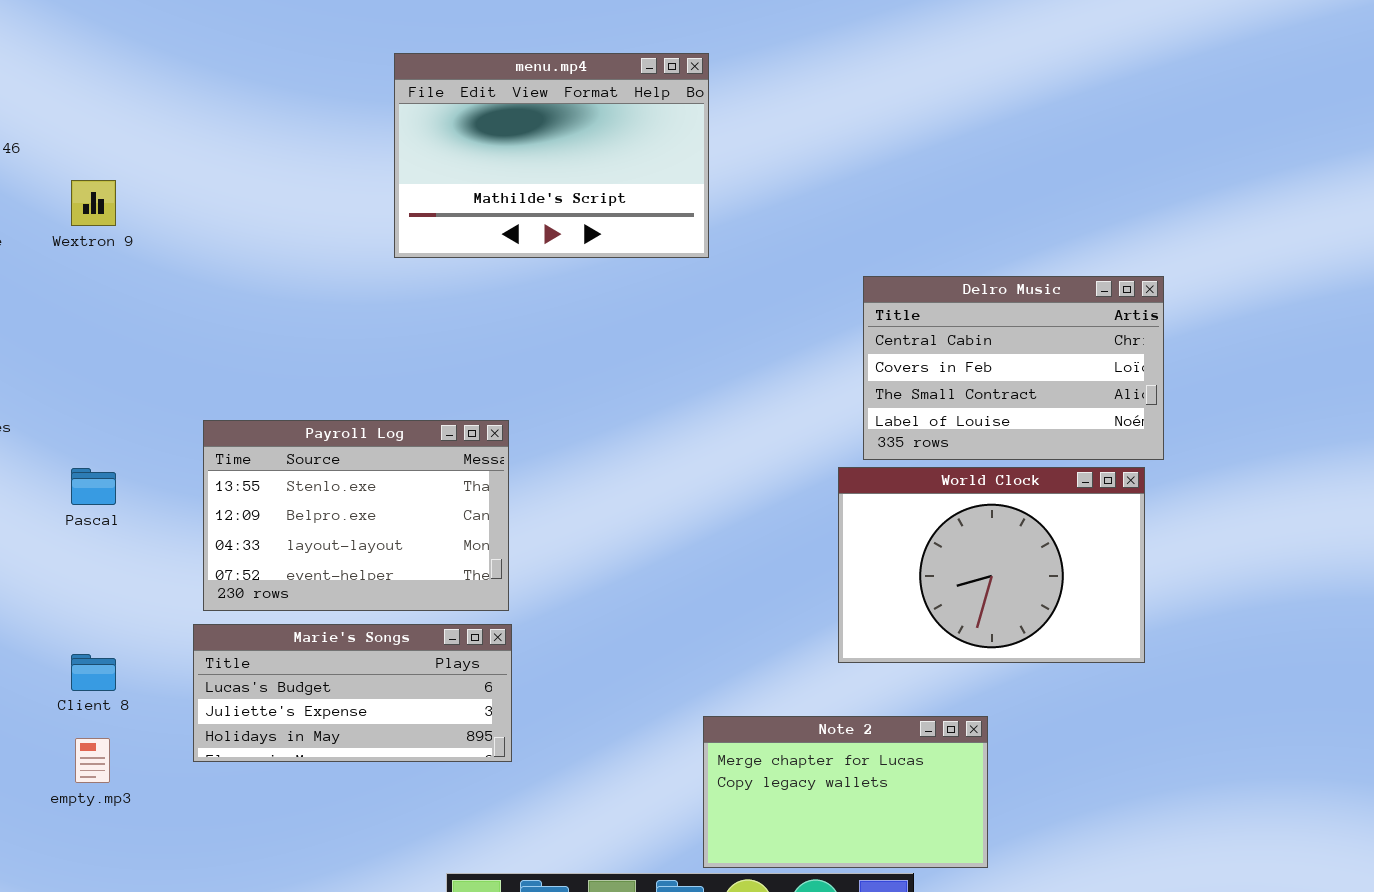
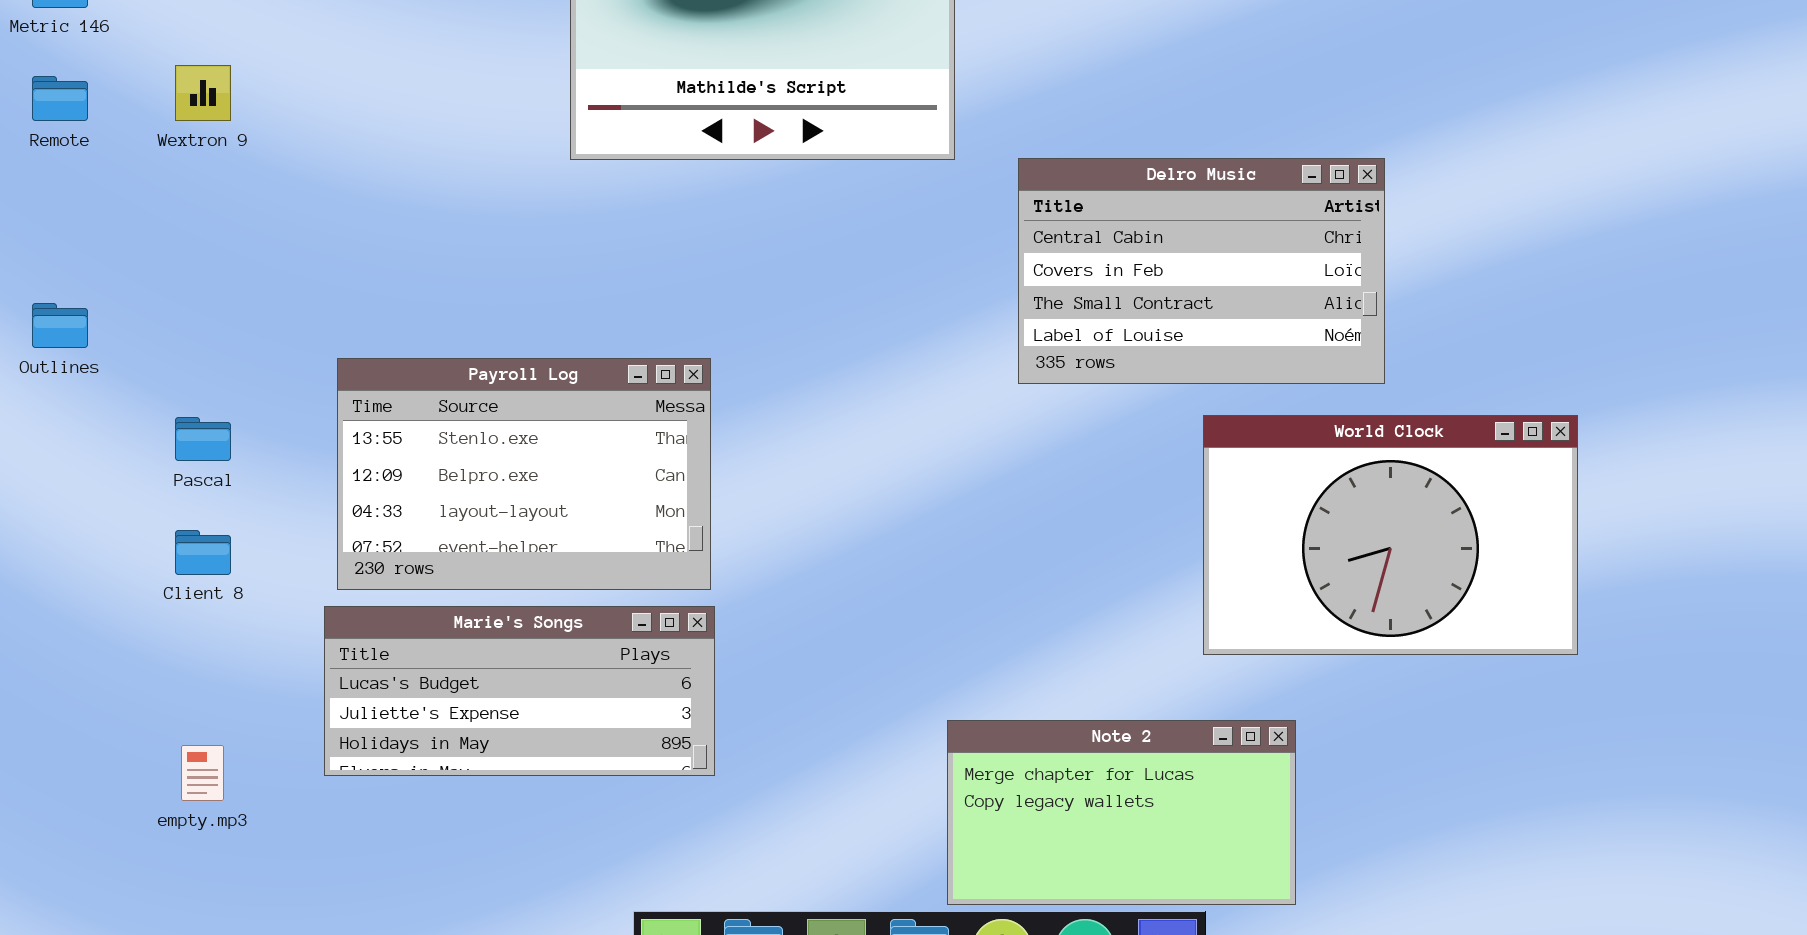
Delro Music: [863,276,1164,460] -> [1018,158,1385,384], moved
World Clock: [838,467,1145,663] -> [1203,415,1578,655], moved
Client 8: [71,654,116,691] -> [175,530,231,575], moved

